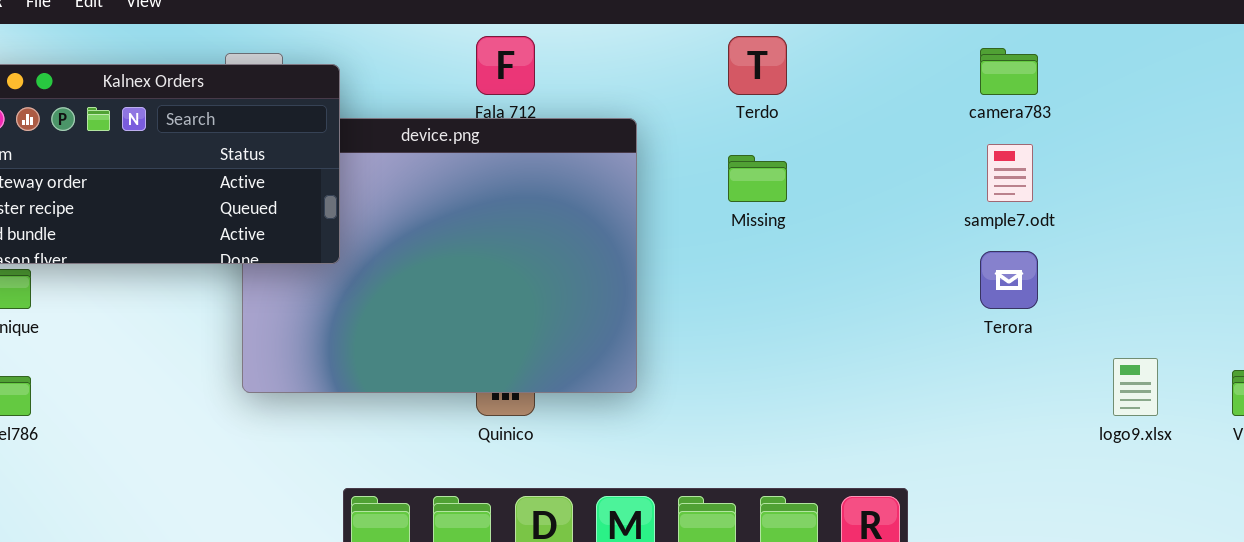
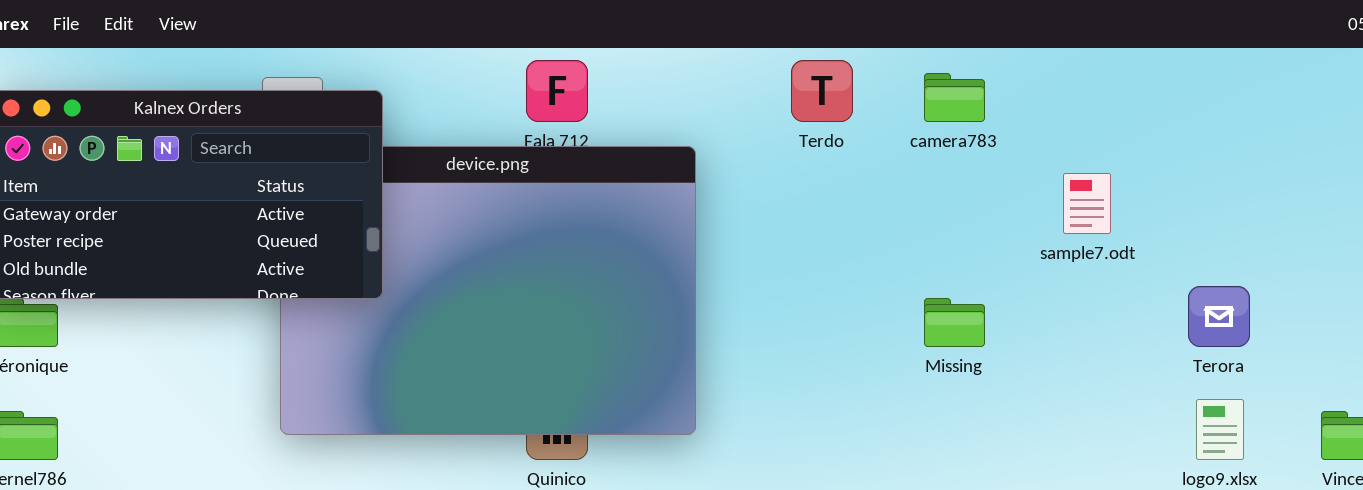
camera783: [980,48,1038,95] -> [924,73,985,122], moved
Missing: [728,155,787,202] -> [924,298,985,347], moved
Terora: [980,251,1038,309] -> [1188,286,1250,347], moved

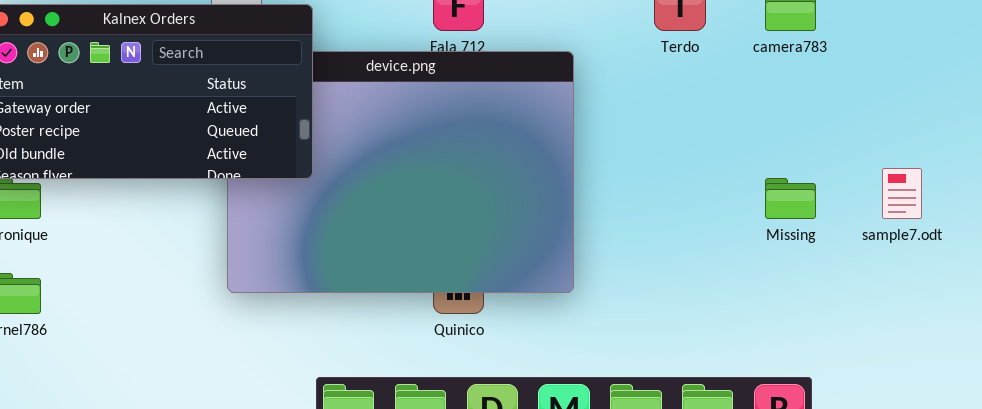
sample7.odt: [1063,173,1111,234] -> [882,168,922,219], moved

